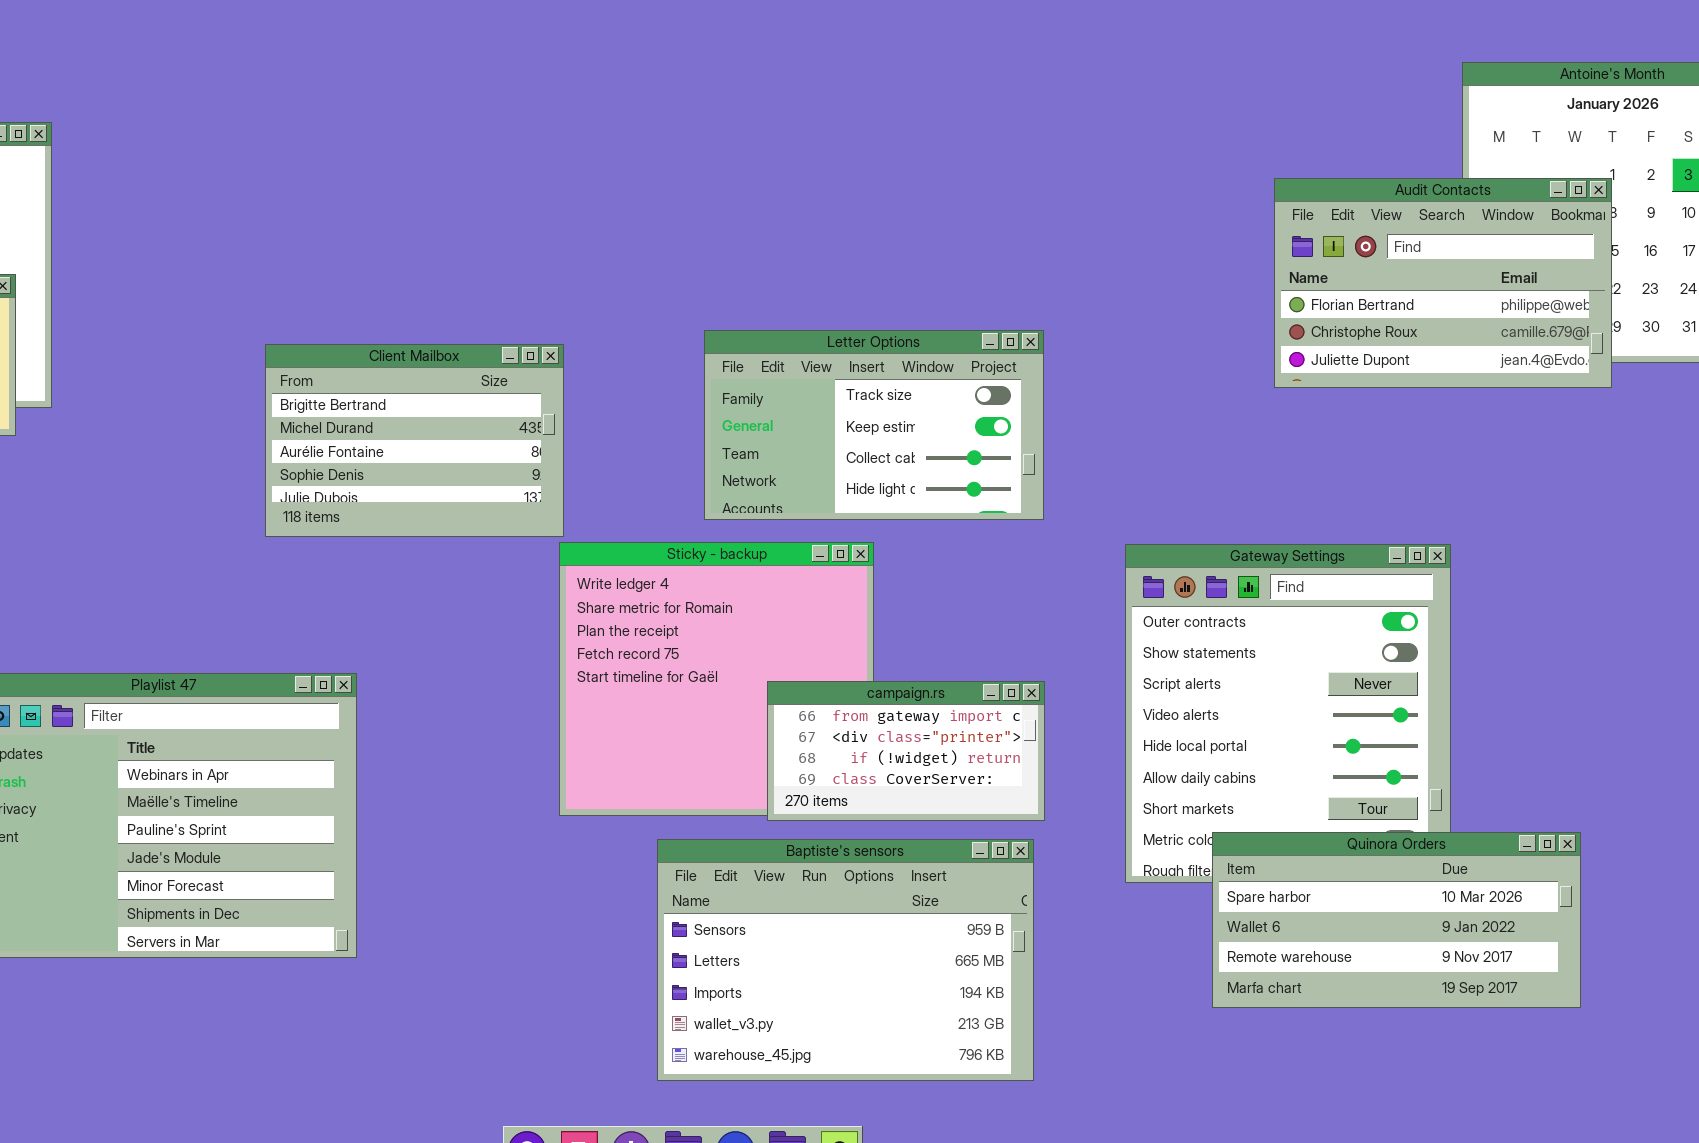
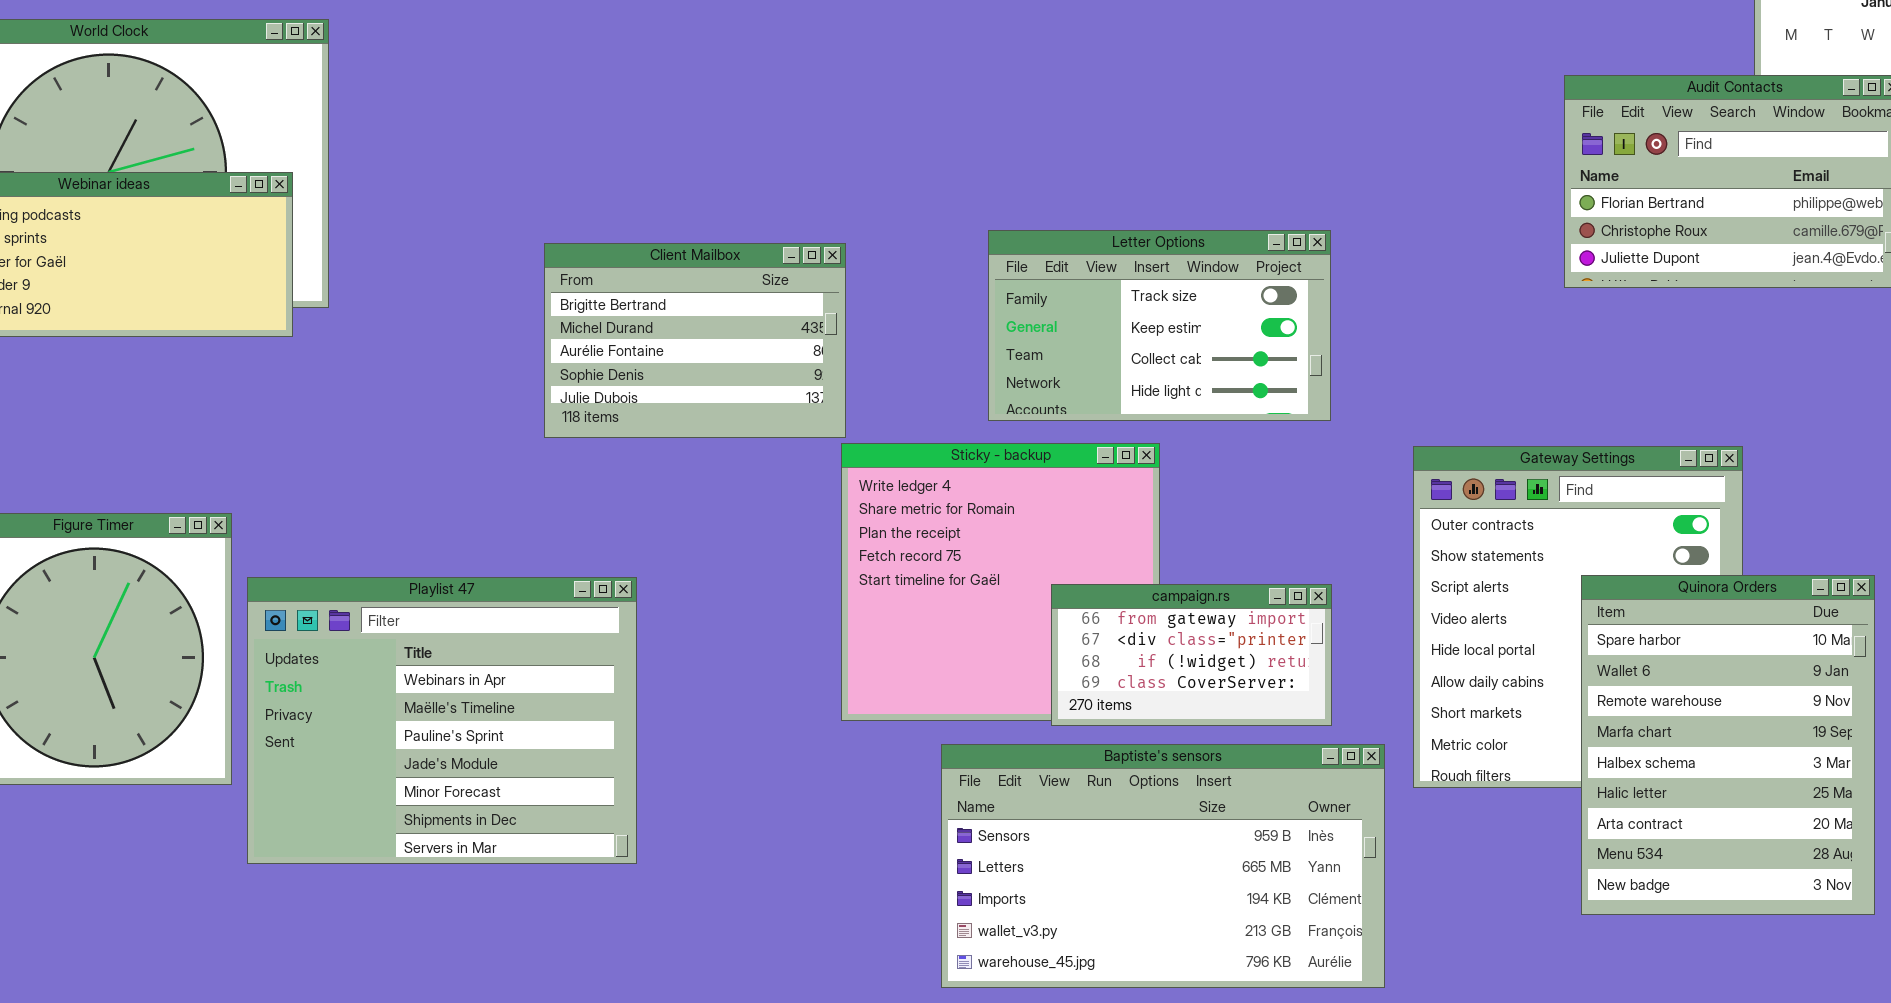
Quinora Orders: [1212,832,1581,1008] -> [1581,575,1875,915], resized
Baptiste's sensors: [657,839,1034,1081] -> [941,744,1385,988], resized

